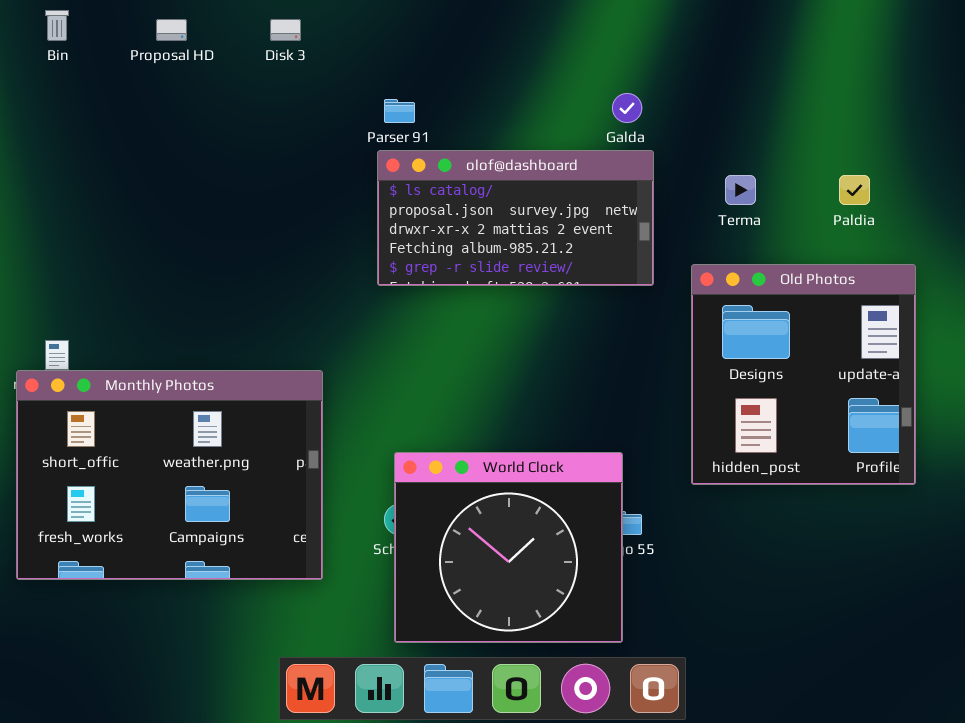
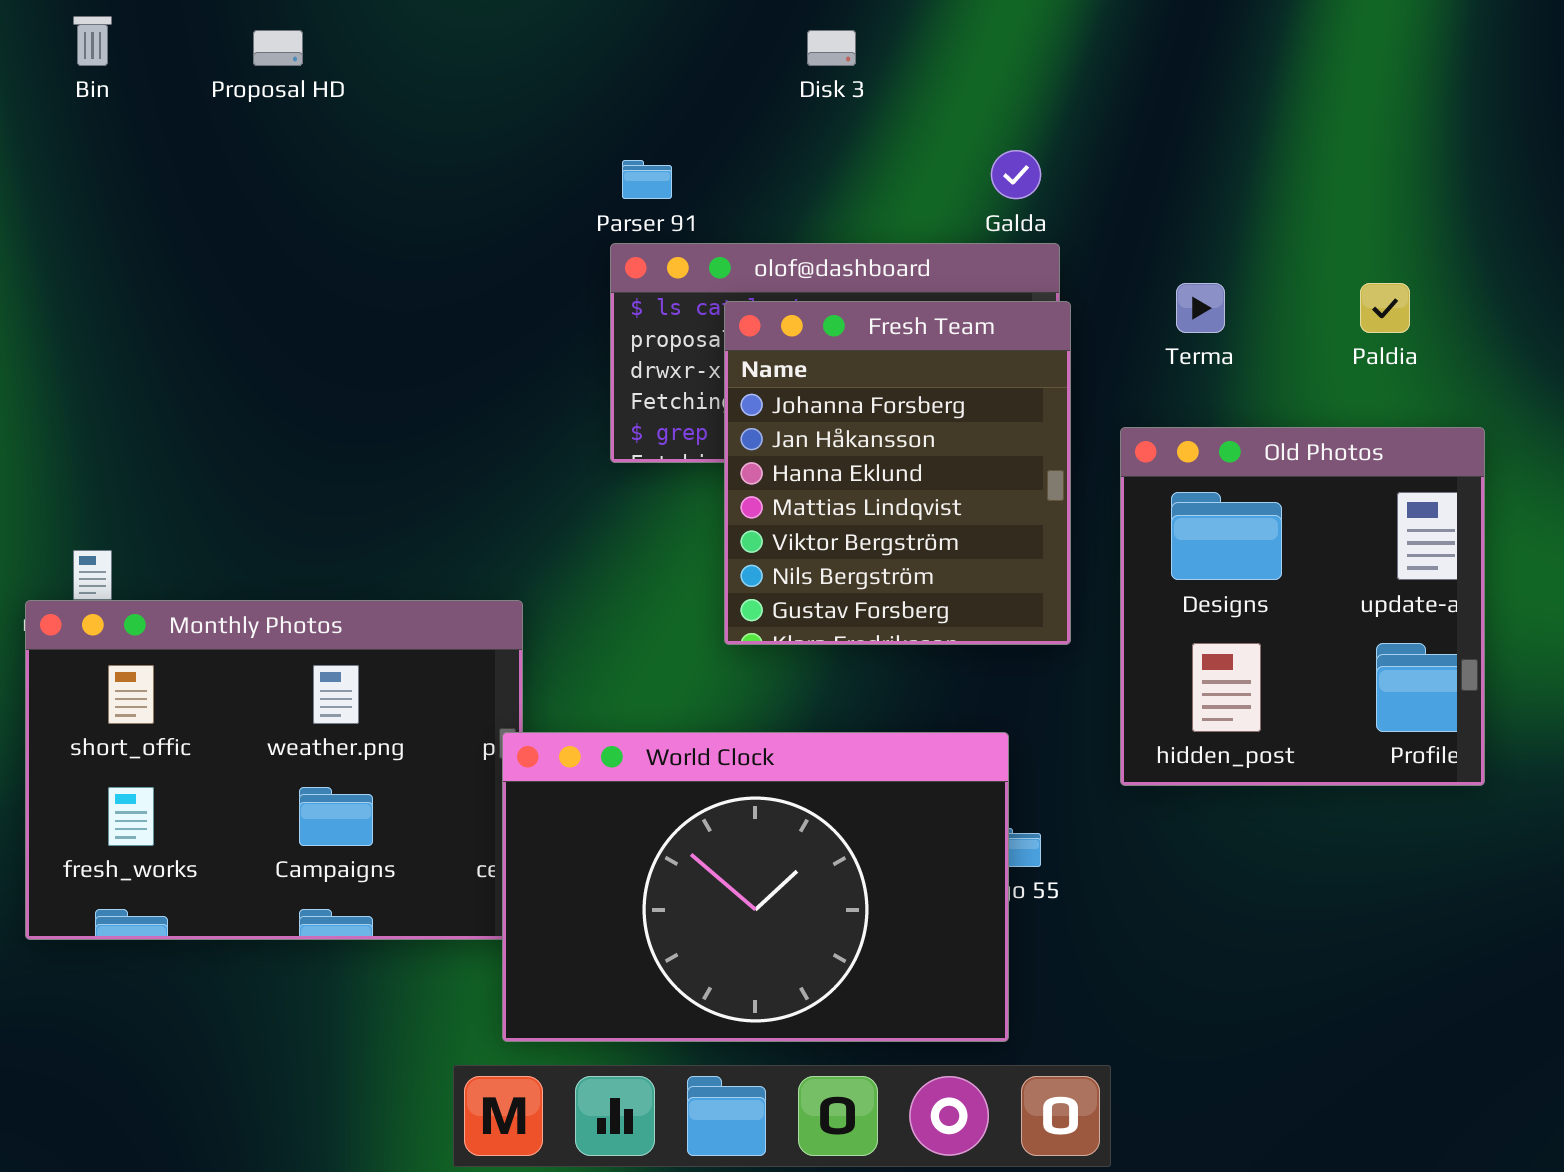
Disk 3: [270,19,301,41] -> [807,30,856,66], moved
Fresh Team: none -> [724,301,1071,645], opened
World Clock: [394,452,623,643] -> [502,732,1009,1042], resized

